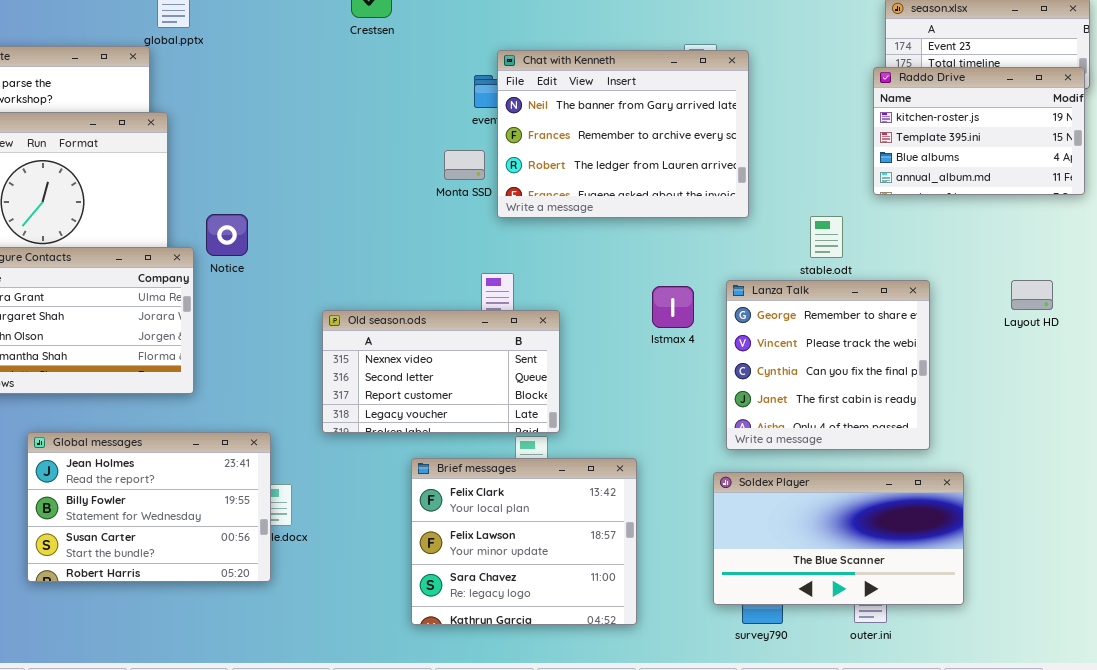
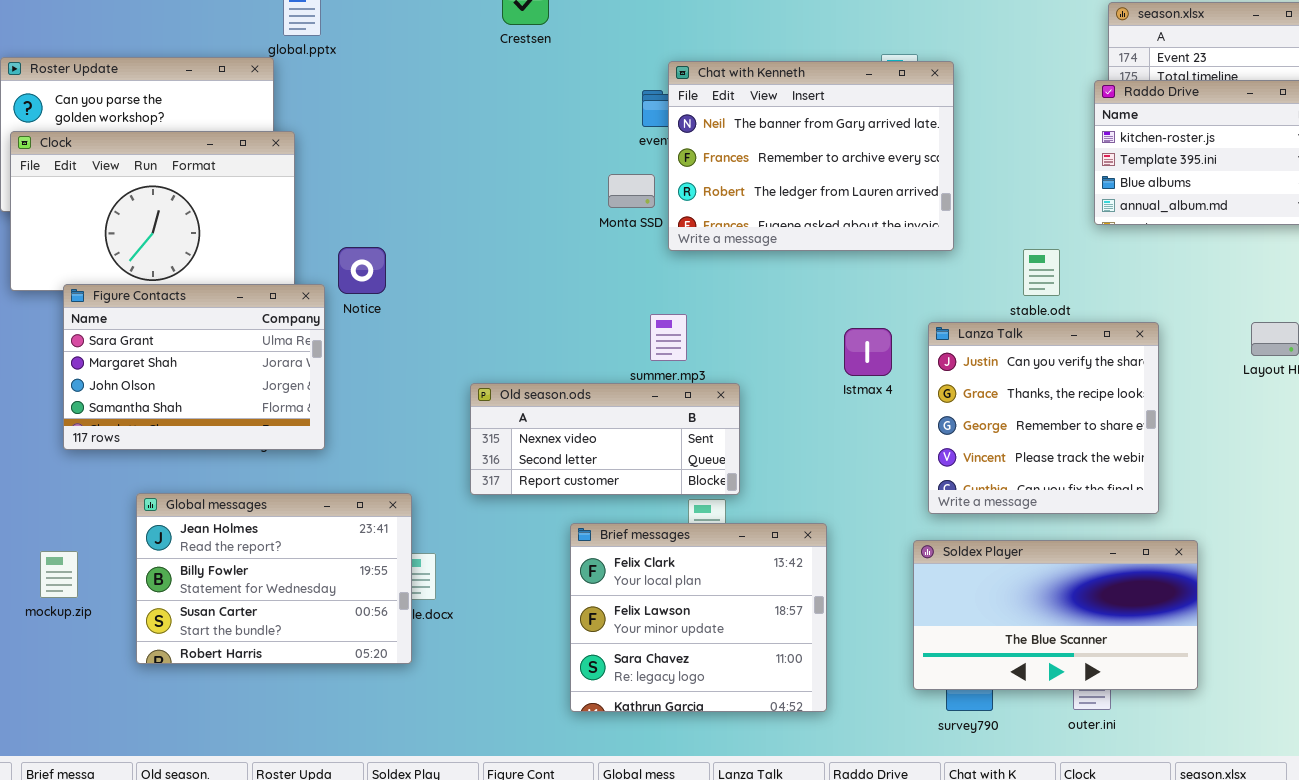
Lanza Talk: [726,280,930,450] -> [928,322,1159,514], scrolled up 2 rows
Old season.ods: [322,310,560,433] -> [470,383,740,495], resized

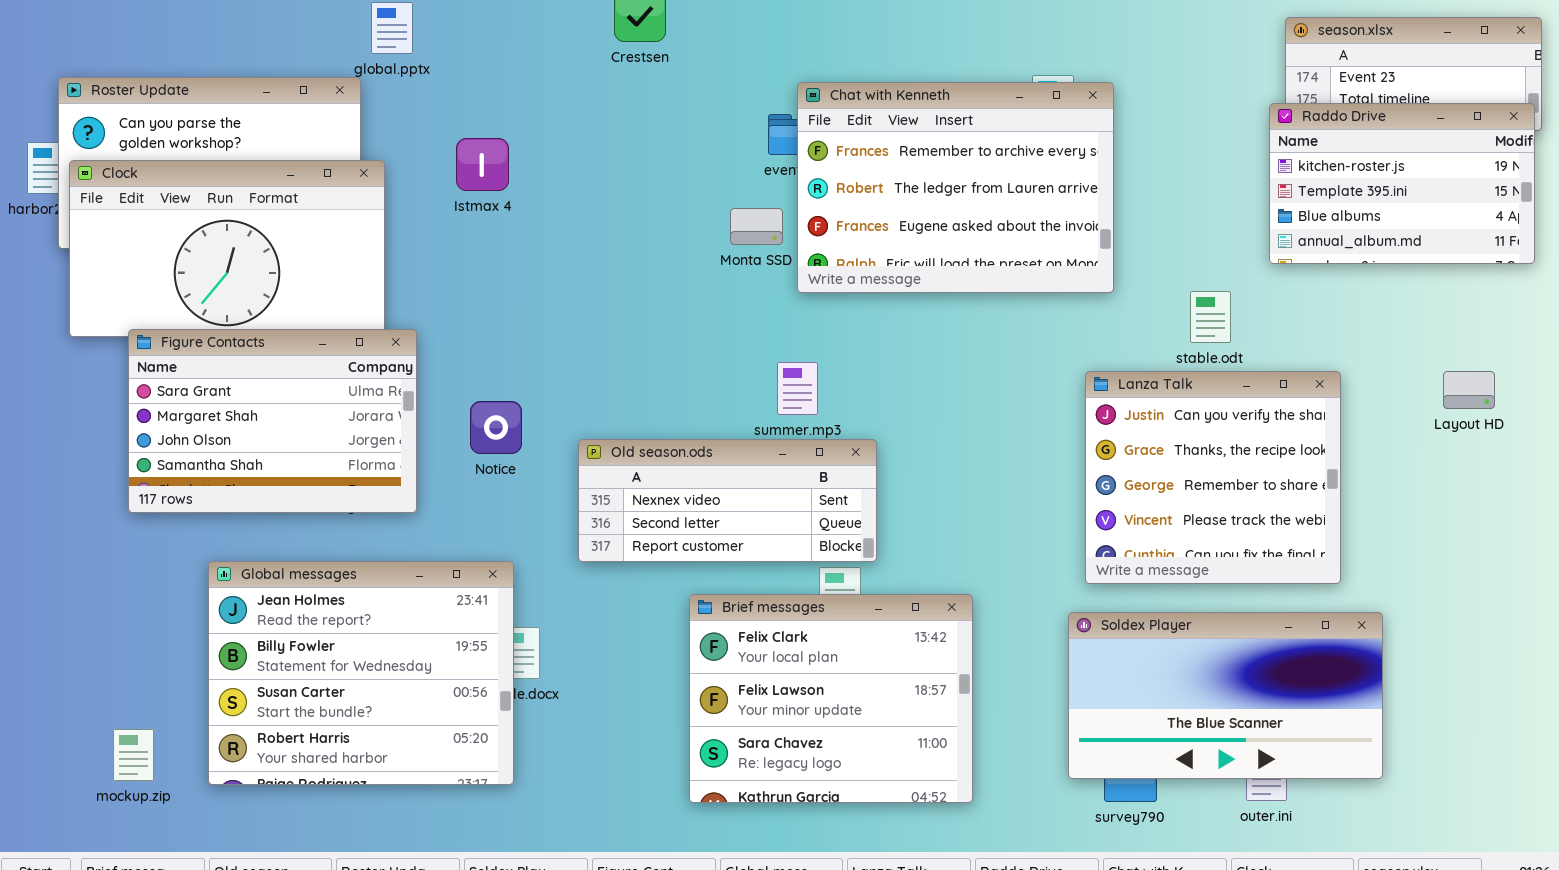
Chat with Kenneth: [668,61,954,251] -> [797,82,1114,293], scrolled down 1 row
Notice: [338,247,386,294] -> [470,401,522,454], moved
Istmax 4: [844,328,892,376] -> [456,138,509,191], moved
Global messages: [136,493,412,664] -> [208,561,514,785], resized
mockup.zip: [40,551,78,598] -> [113,729,154,781], moved

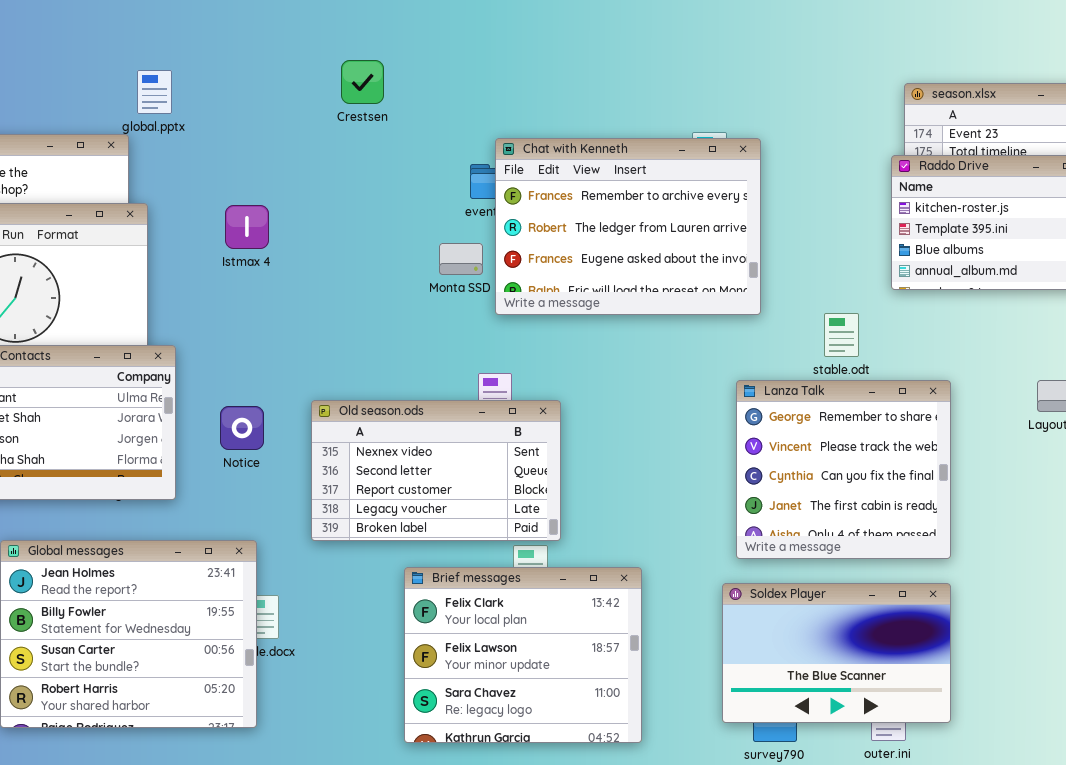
Istmax 4: [456,138,509,191] -> [225,205,269,249], moved
Lanza Talk: [1085,371,1341,584] -> [736,380,951,559], scrolled down 2 rows
Old season.ods: [578,439,877,562] -> [311,400,561,541], resized
Soldex Player: [1068,612,1383,779] -> [722,583,951,723], resized

